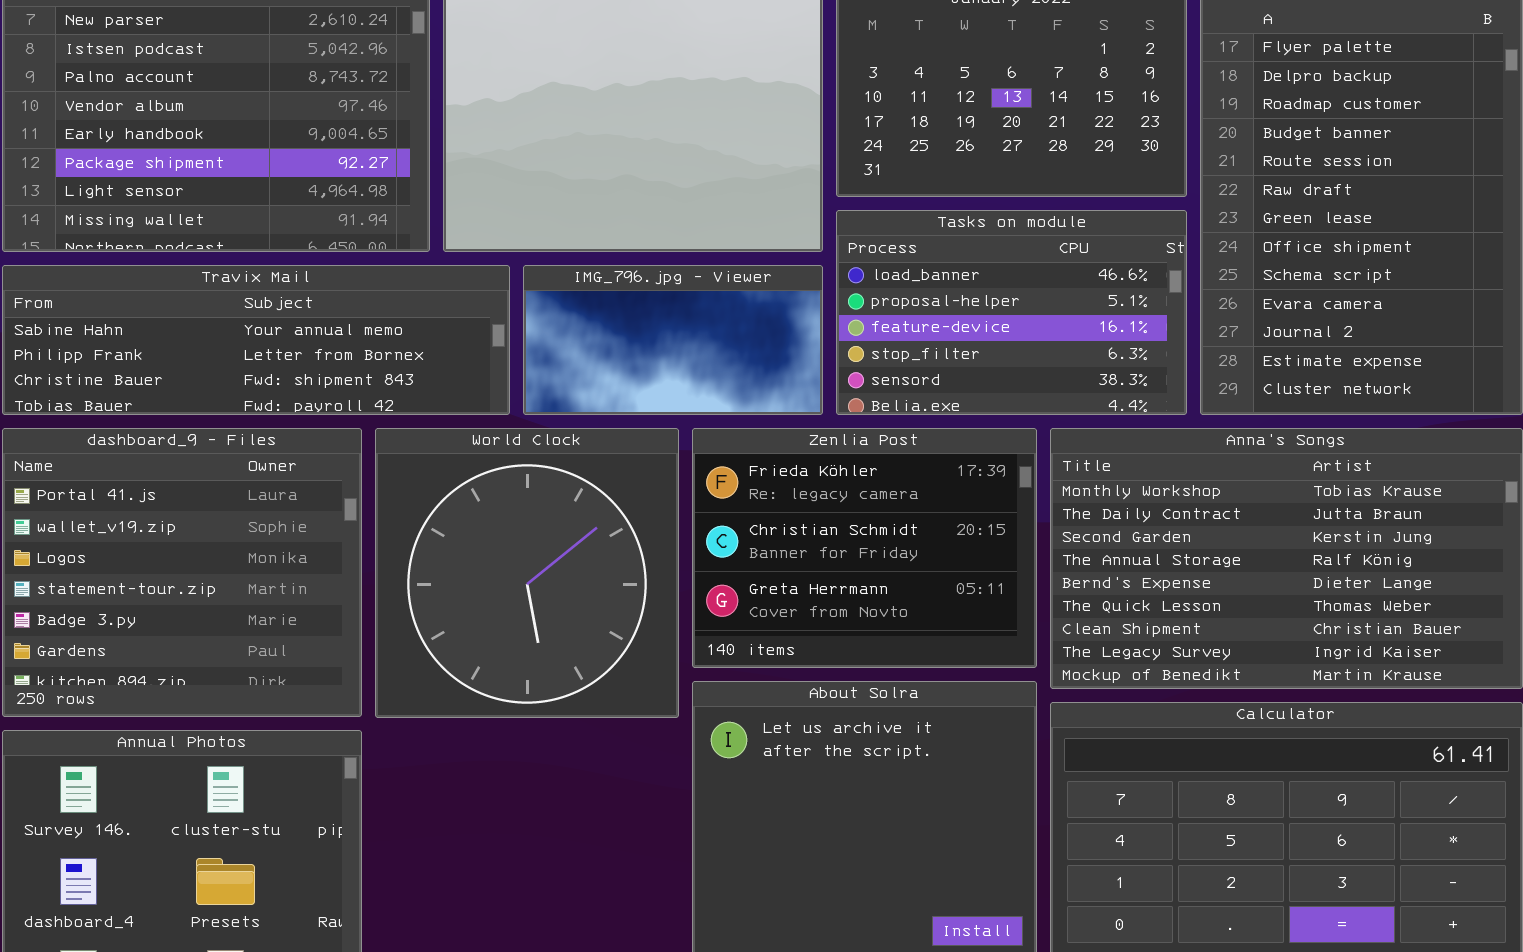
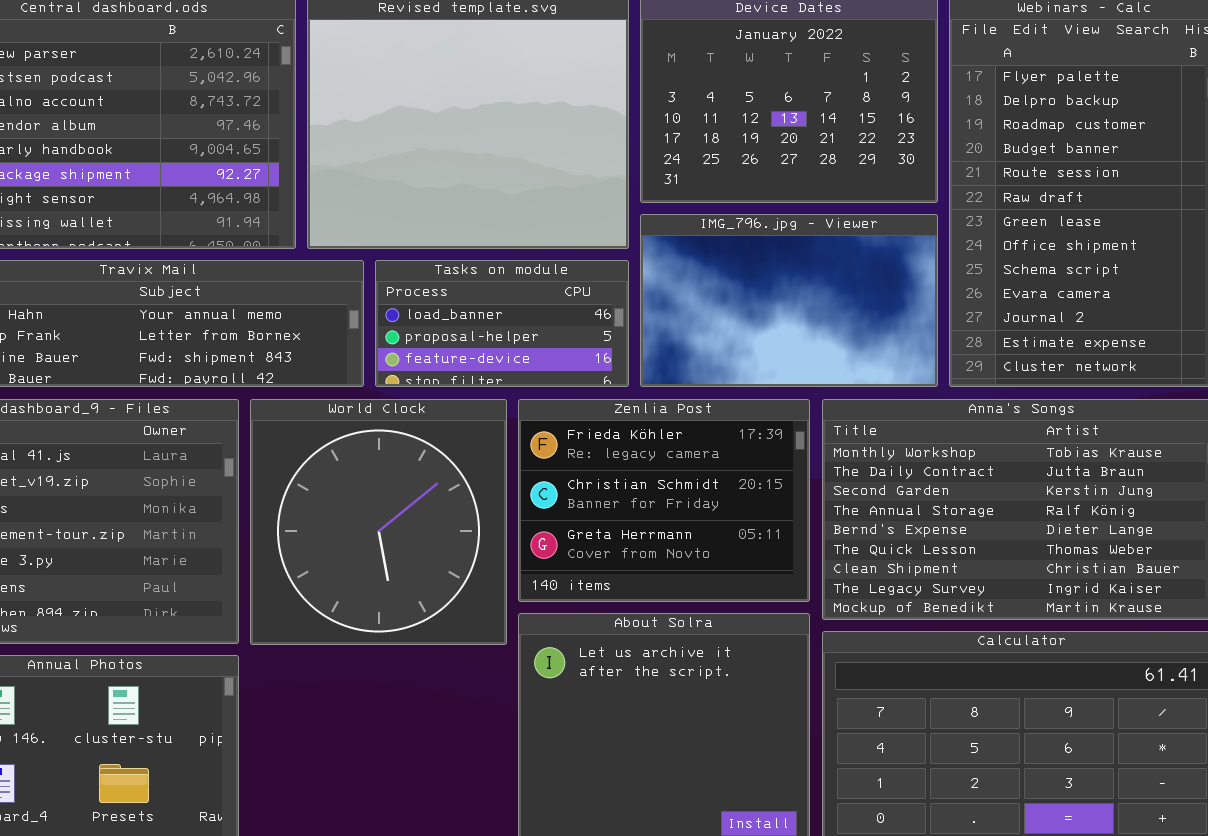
Tasks on module: [836,210,1187,415] -> [375,260,629,387], moved, resized
IMG_796.jpg - Viewer: [523,265,823,415] -> [640,214,938,387], moved, resized

